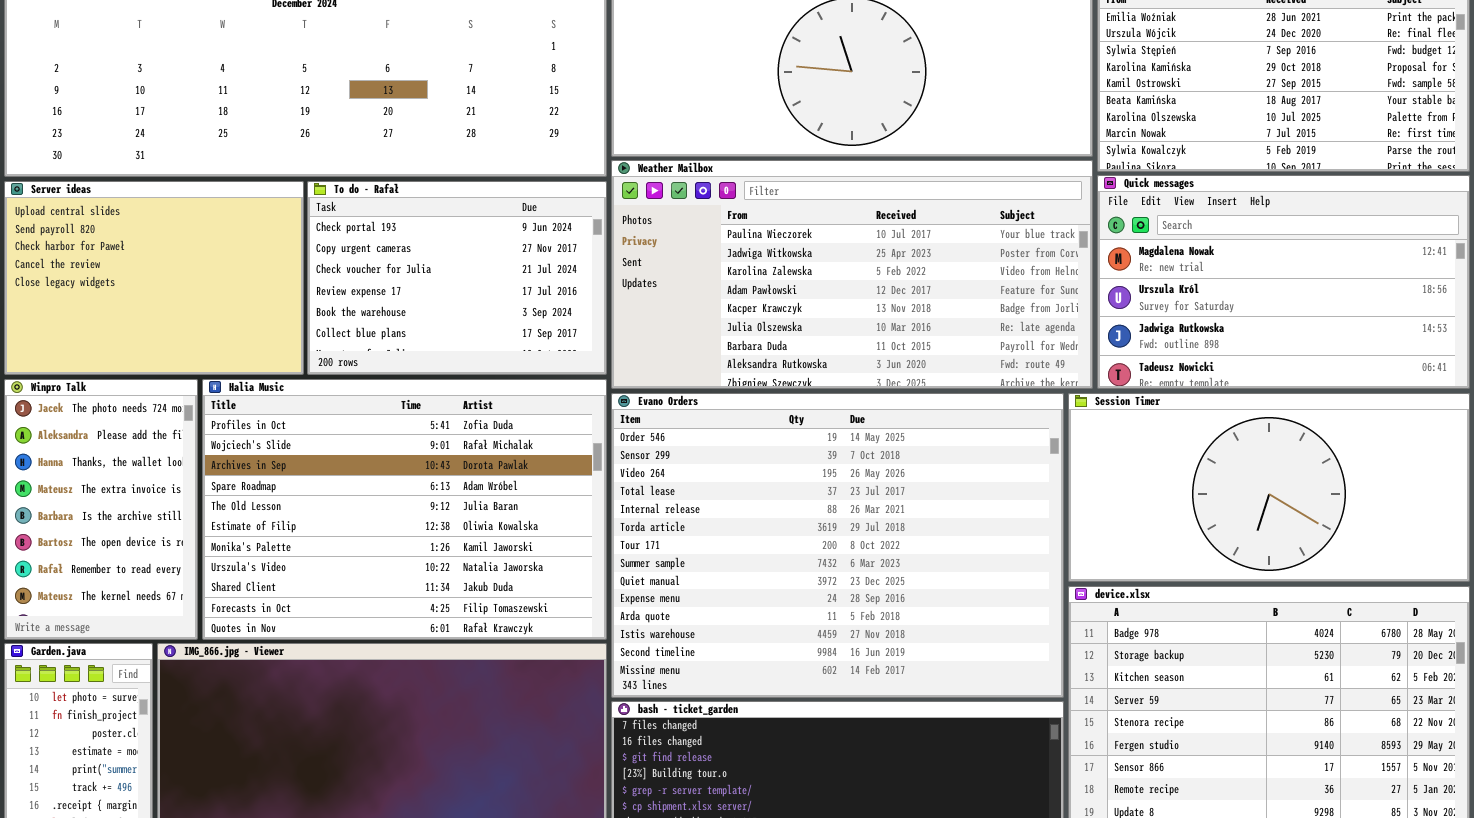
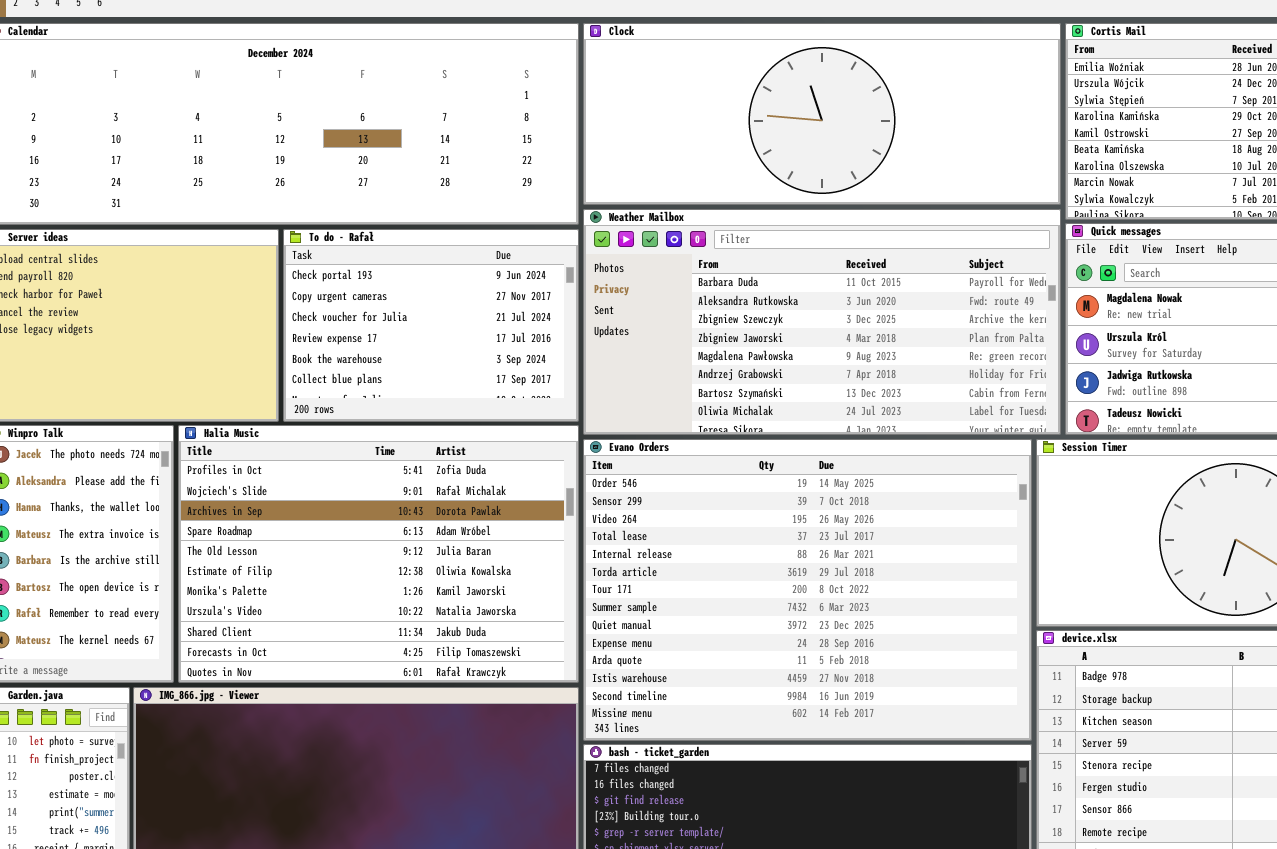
Weather Mailbox: [611,160,1093,389] -> [583,209,1061,435], scrolled down 6 rows

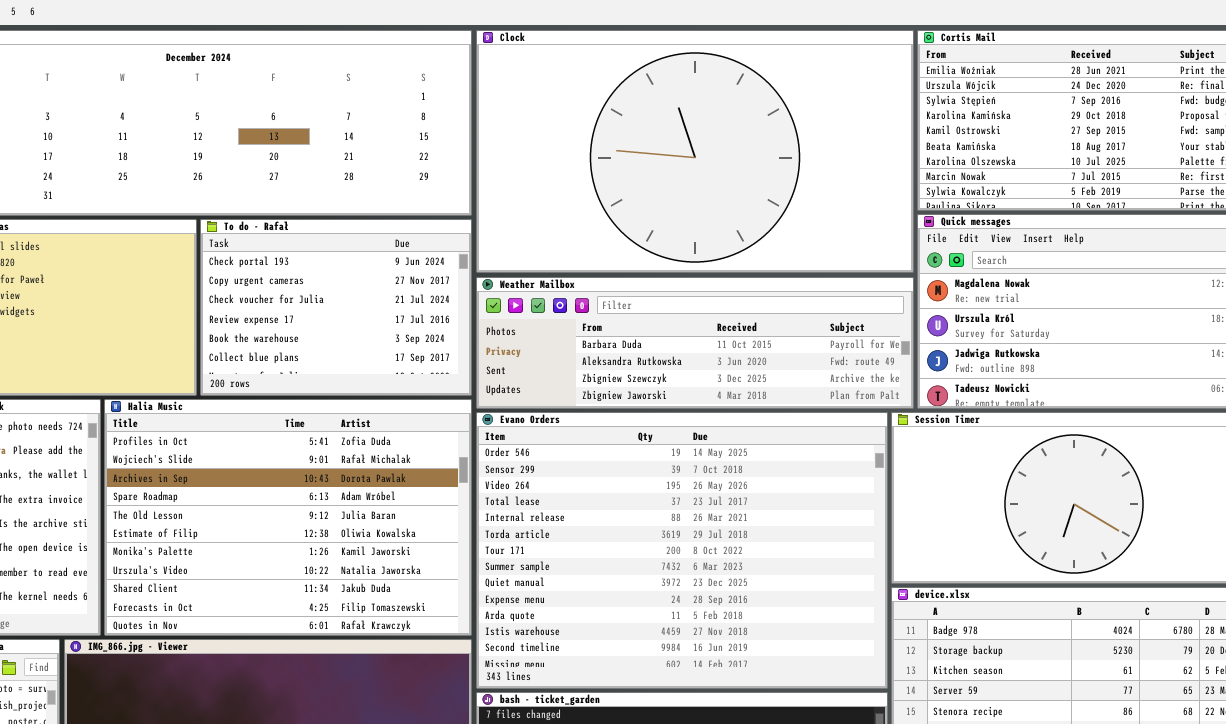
Clock: [583,23,1061,205] -> [476,30,914,273], resized
Weather Mailbox: [583,209,1061,435] -> [476,277,914,409], resized

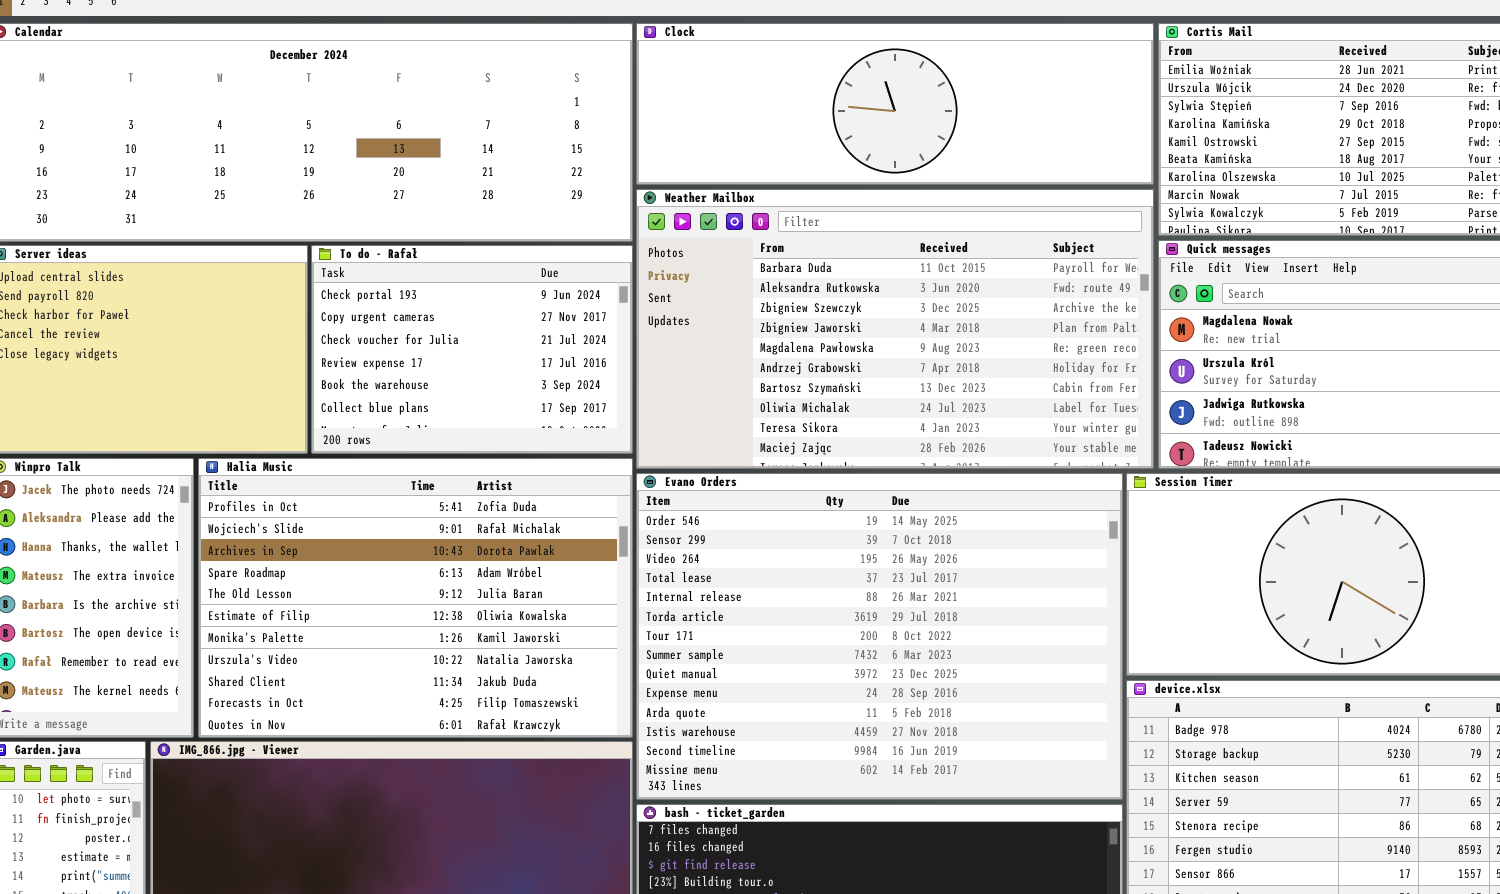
Clock: [476,30,914,273] -> [636,23,1154,185], resized
Weather Mailbox: [476,277,914,409] -> [636,189,1154,469], resized

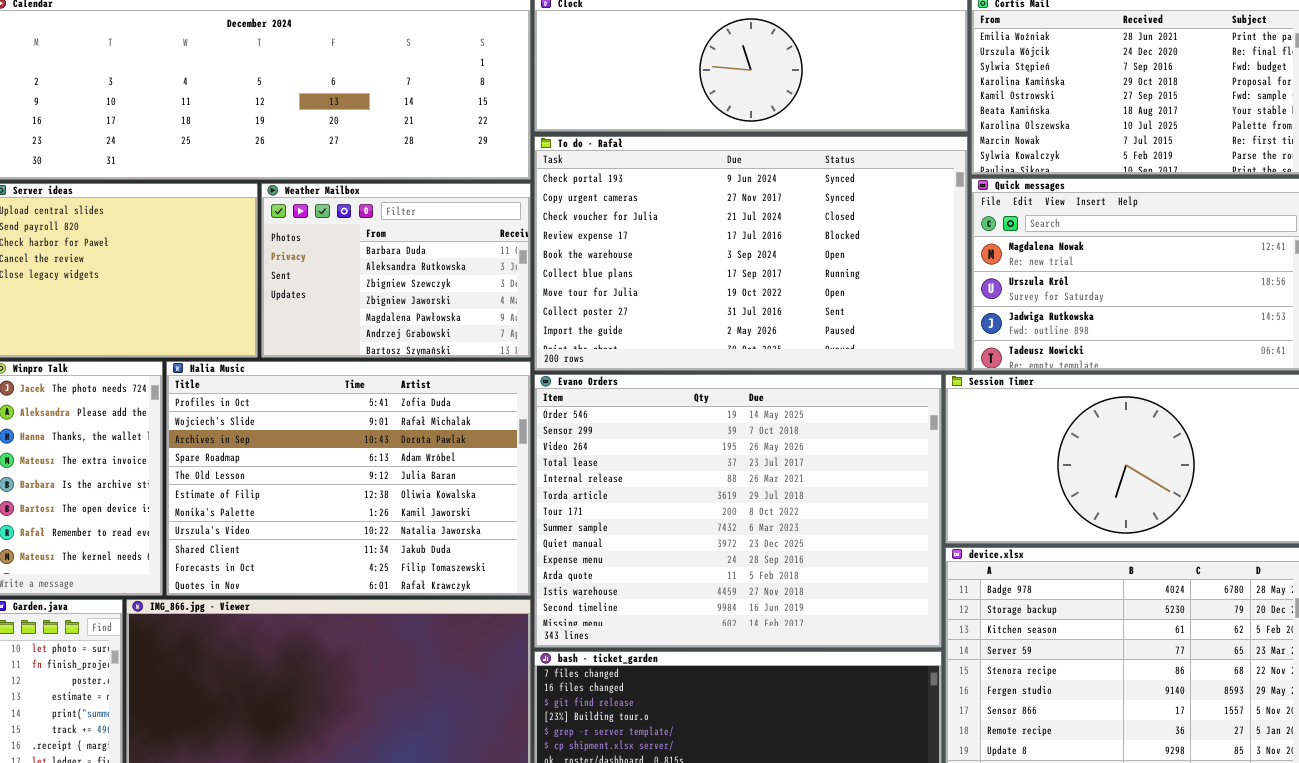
Weather Mailbox: [636,189,1154,469] -> [261,183,531,358], moved, resized
To do - Rafał: [311,245,633,454] -> [534,136,968,371], moved, resized

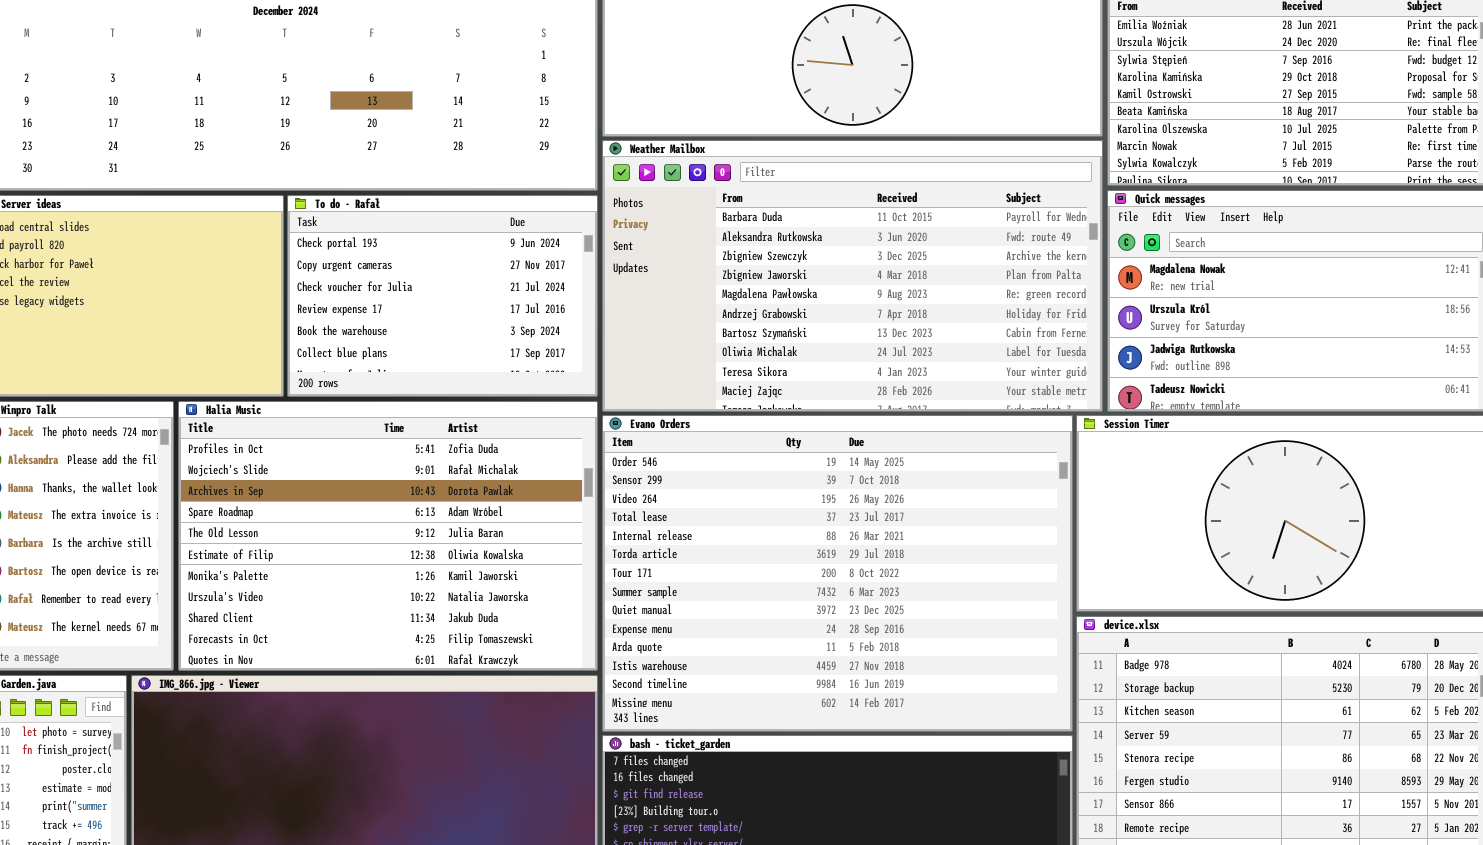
To do - Rafał: [534,136,968,371] -> [287,195,598,397], moved, resized
Weather Mailbox: [261,183,531,358] -> [602,140,1103,412], moved, resized

